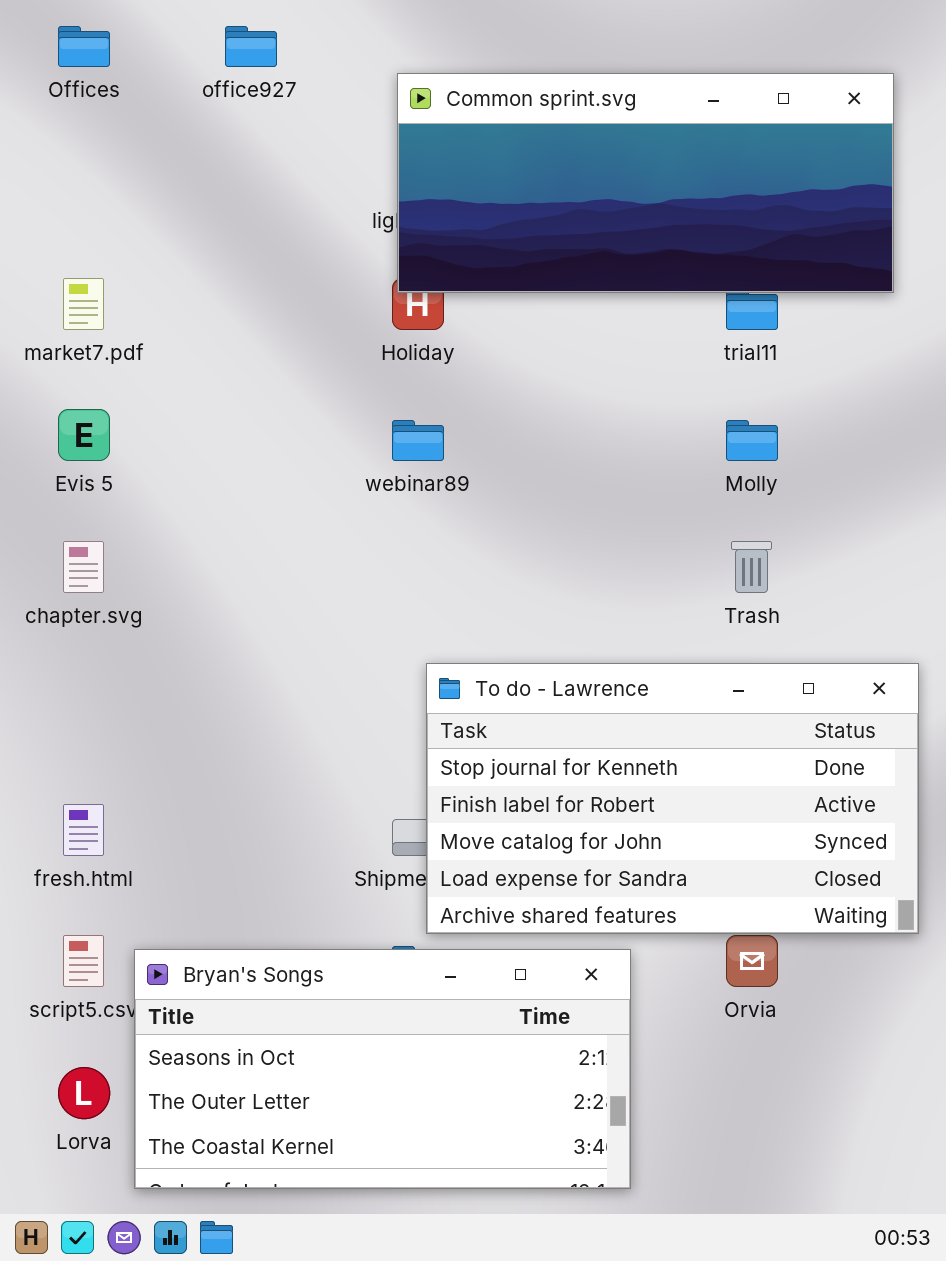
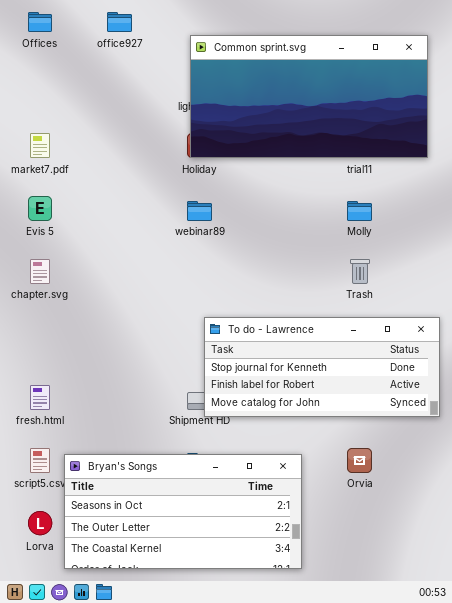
Common sprint.svg: [397,73,894,293] -> [190,35,428,158], resized
To do - Lawrence: [426,663,919,934] -> [204,317,440,417], resized

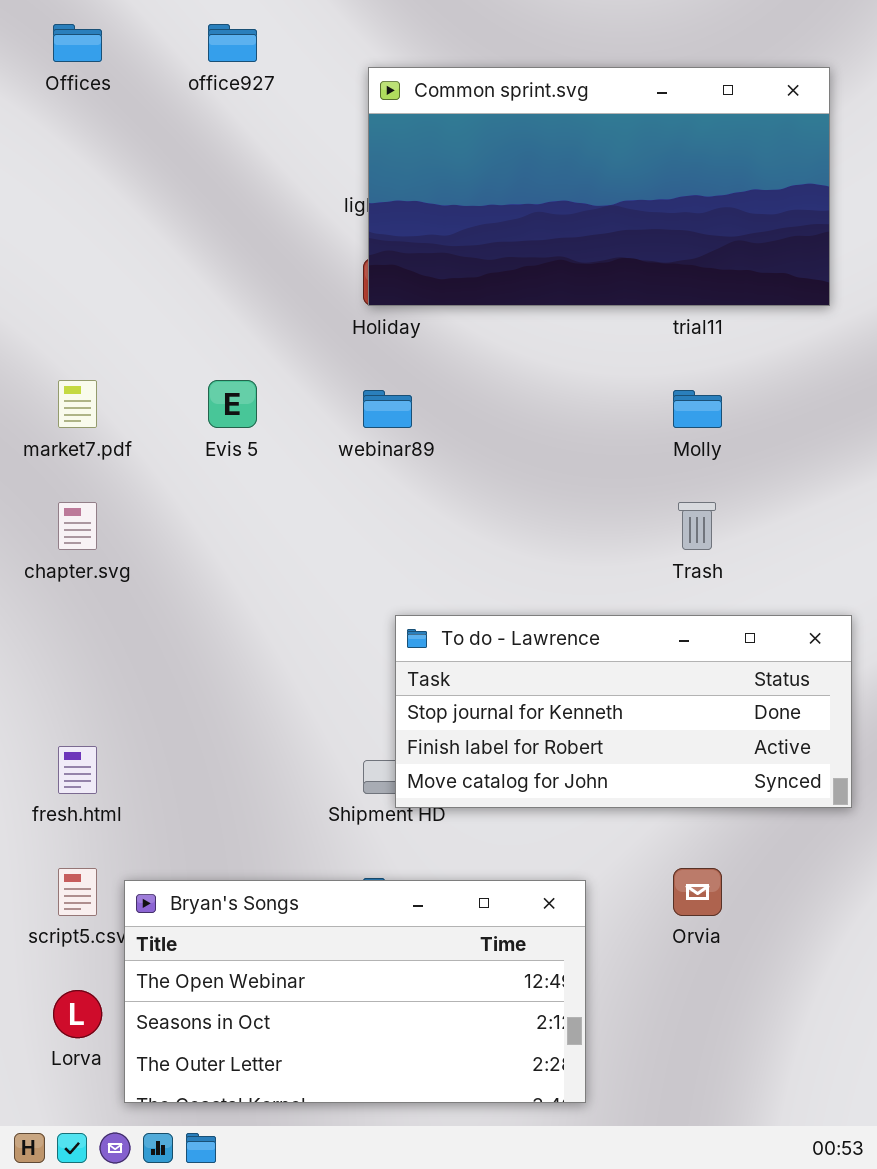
market7.pdf: [30,133,50,158] -> [58,380,97,428], moved
Evis 5: [28,196,52,221] -> [208,380,257,428], moved
Bryan's Songs: [64,454,302,569] -> [124,880,586,1103], scrolled up 1 row

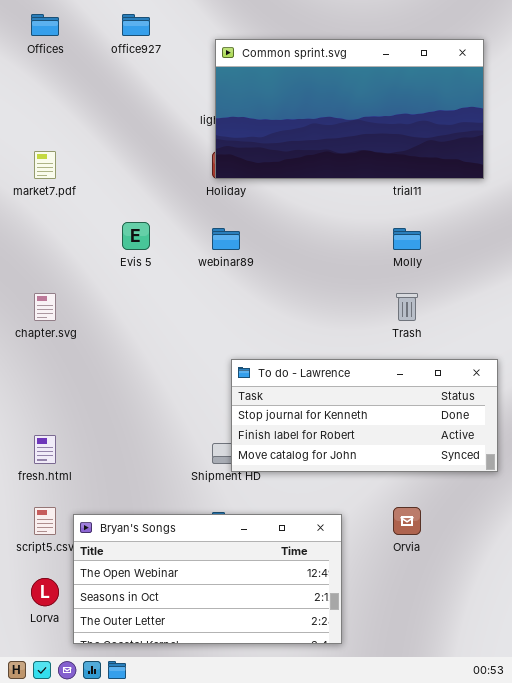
market7.pdf: [58,380,97,428] -> [34,151,56,179], moved

